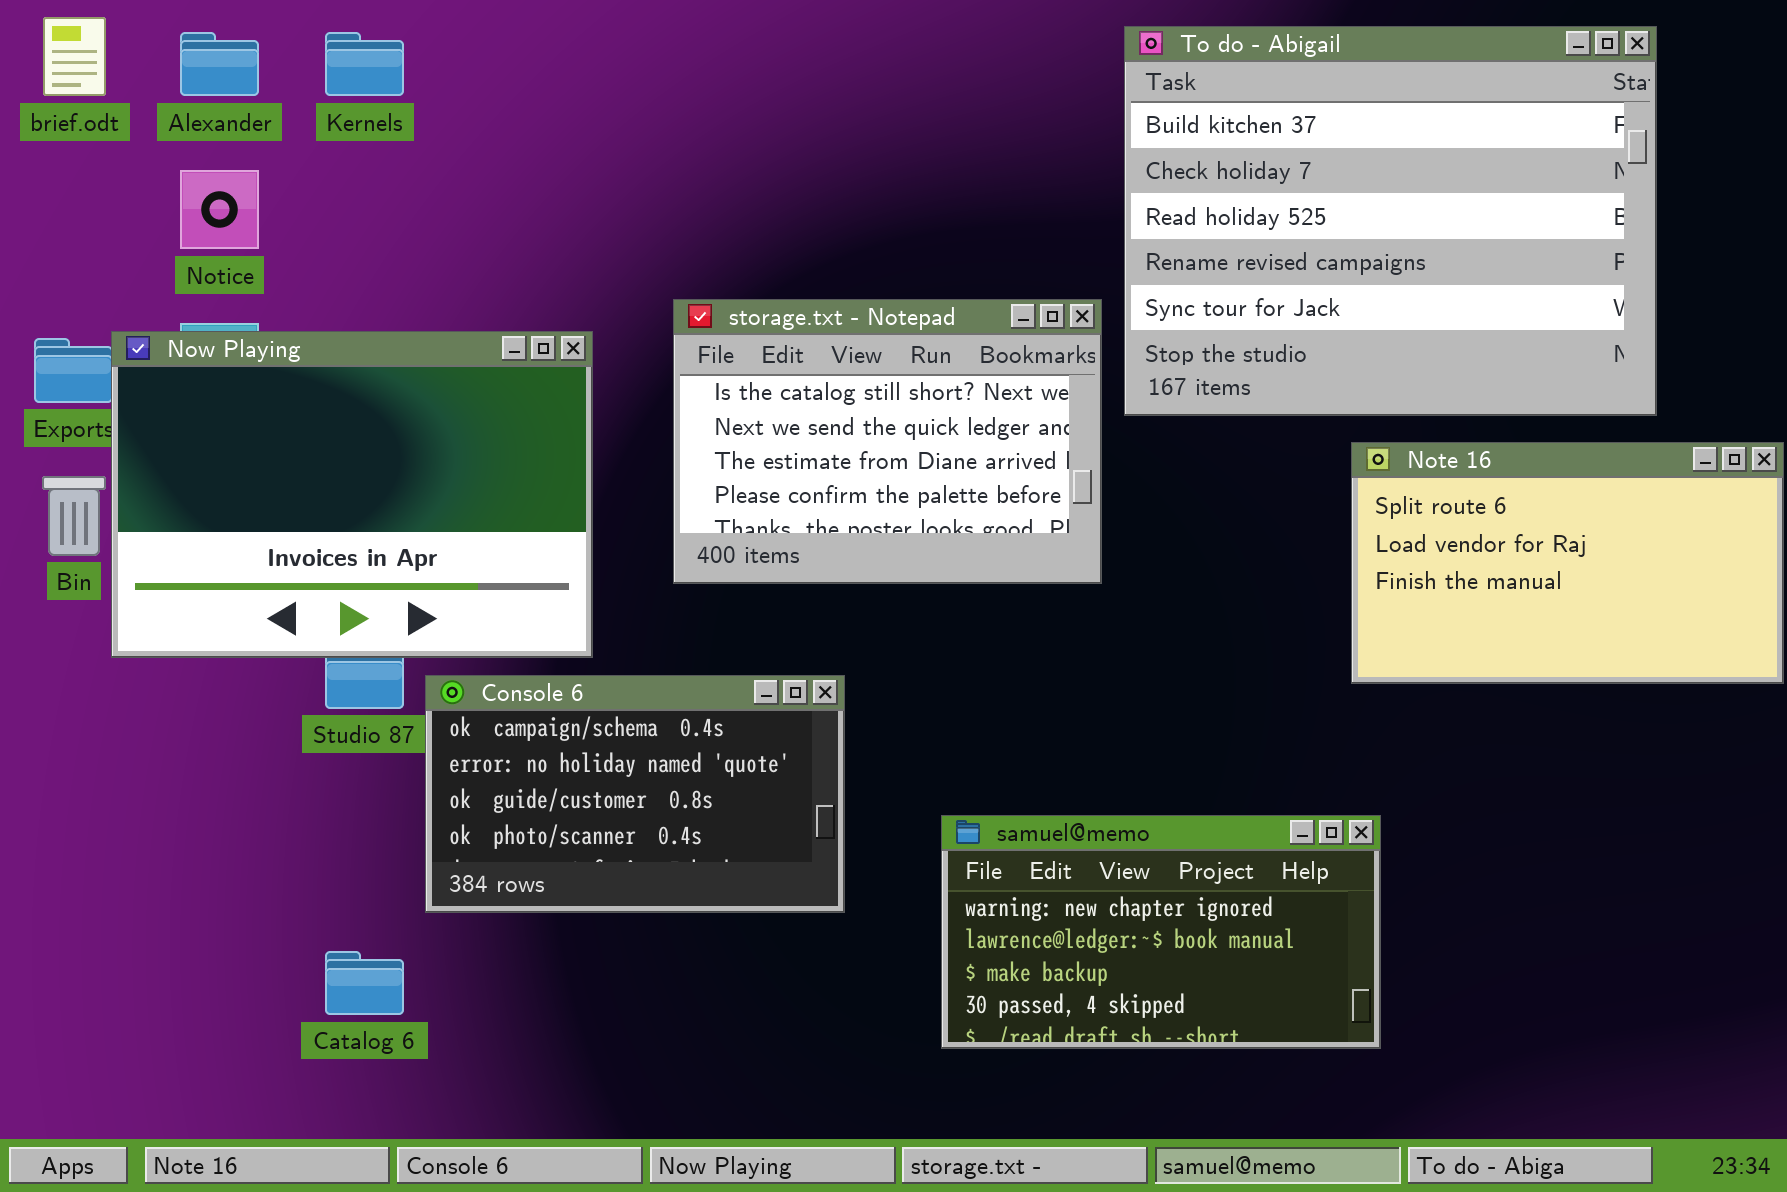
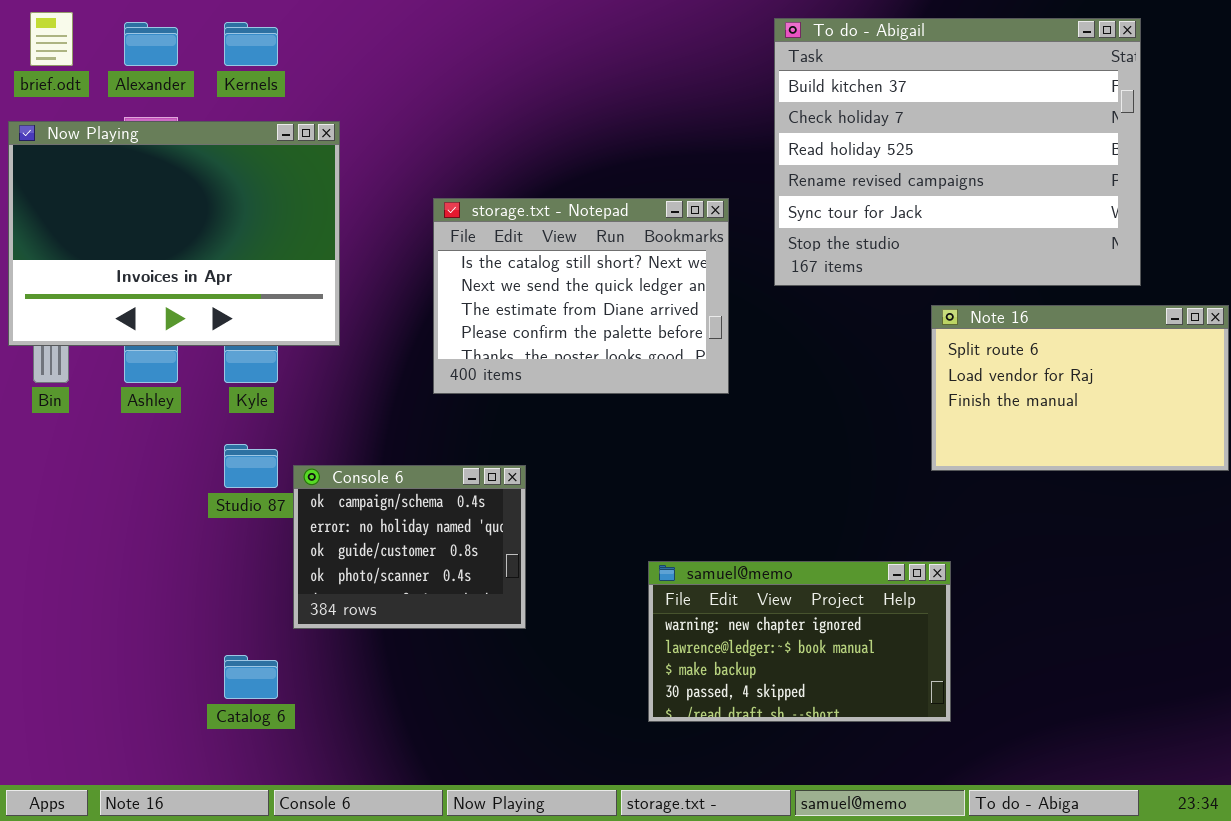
storage.txt - Notepad: [673,299,1102,584] -> [433,198,729,394], moved
Now Playing: [111,331,593,658] -> [8,121,340,346], moved
Console 6: [425,675,845,913] -> [293,465,526,629], resized

